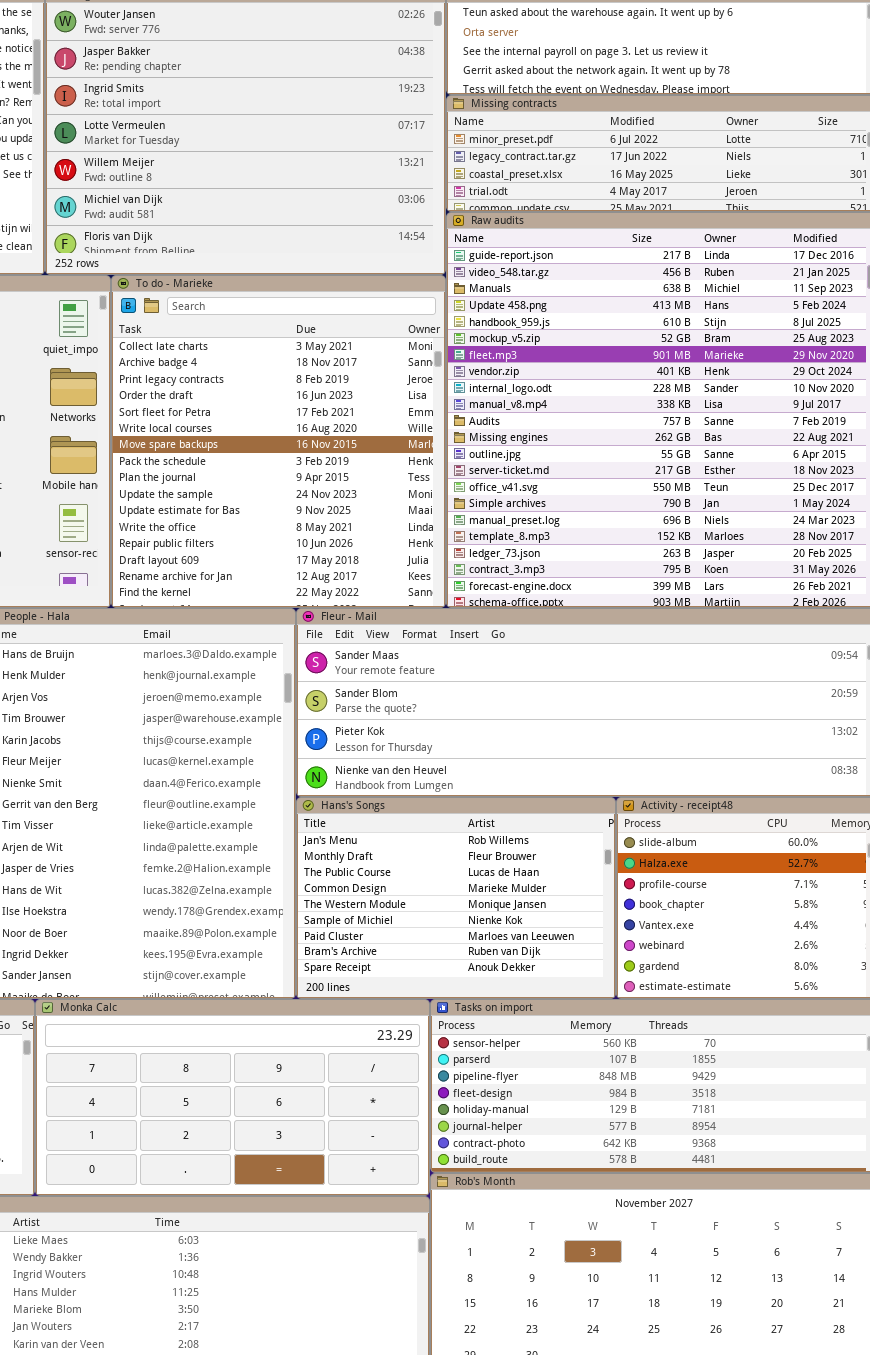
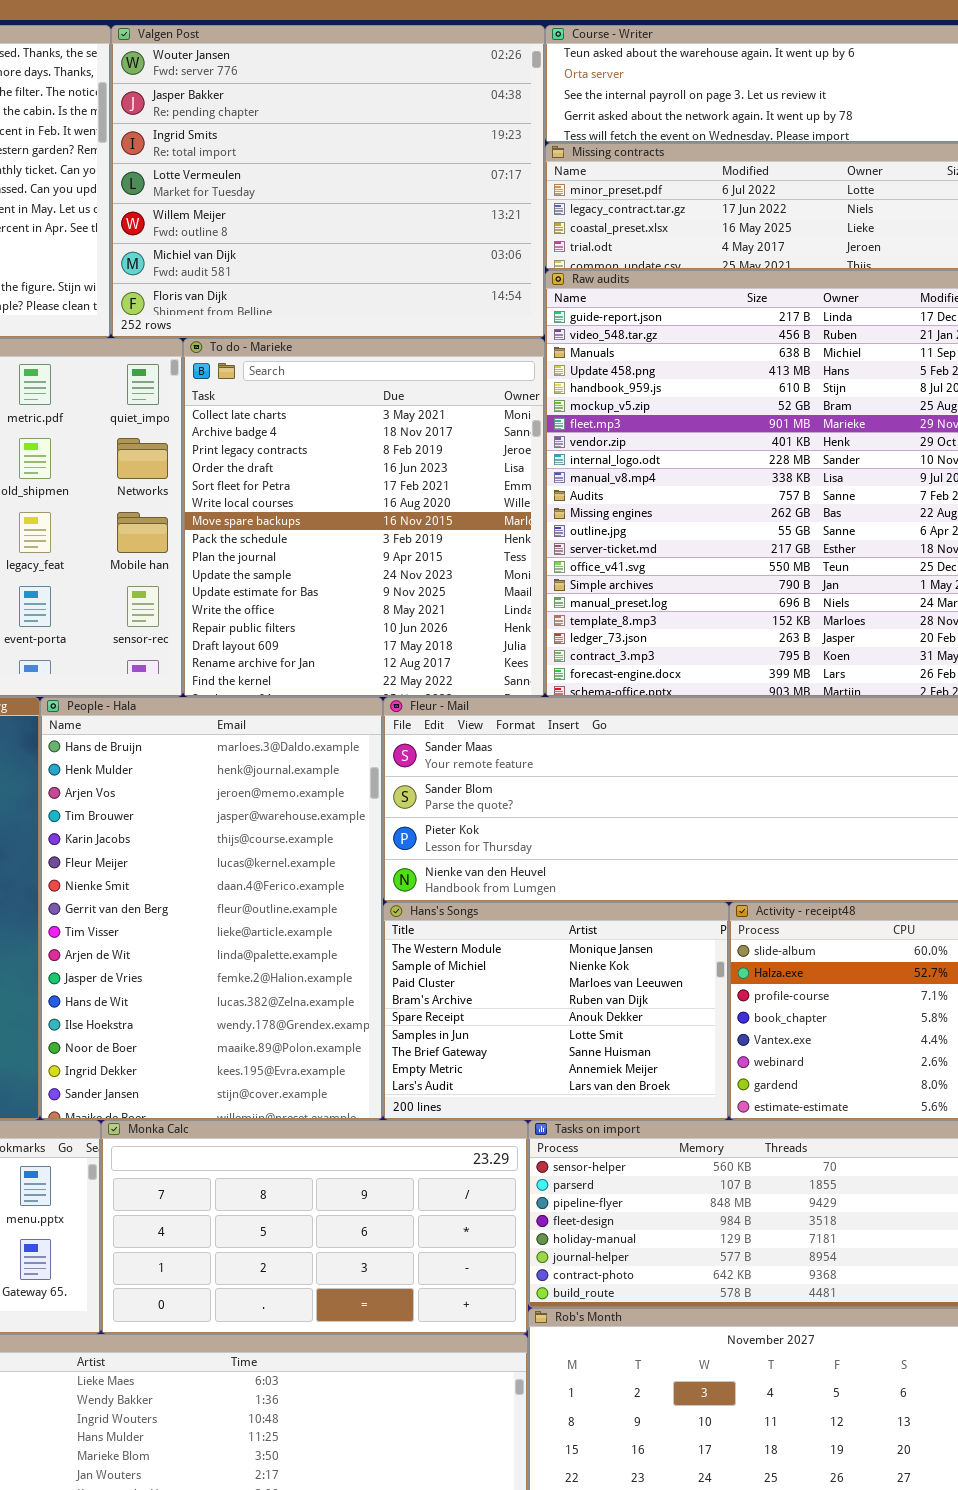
Hans's Songs: [296,797,616,999] -> [383,902,729,1120], scrolled down 4 rows

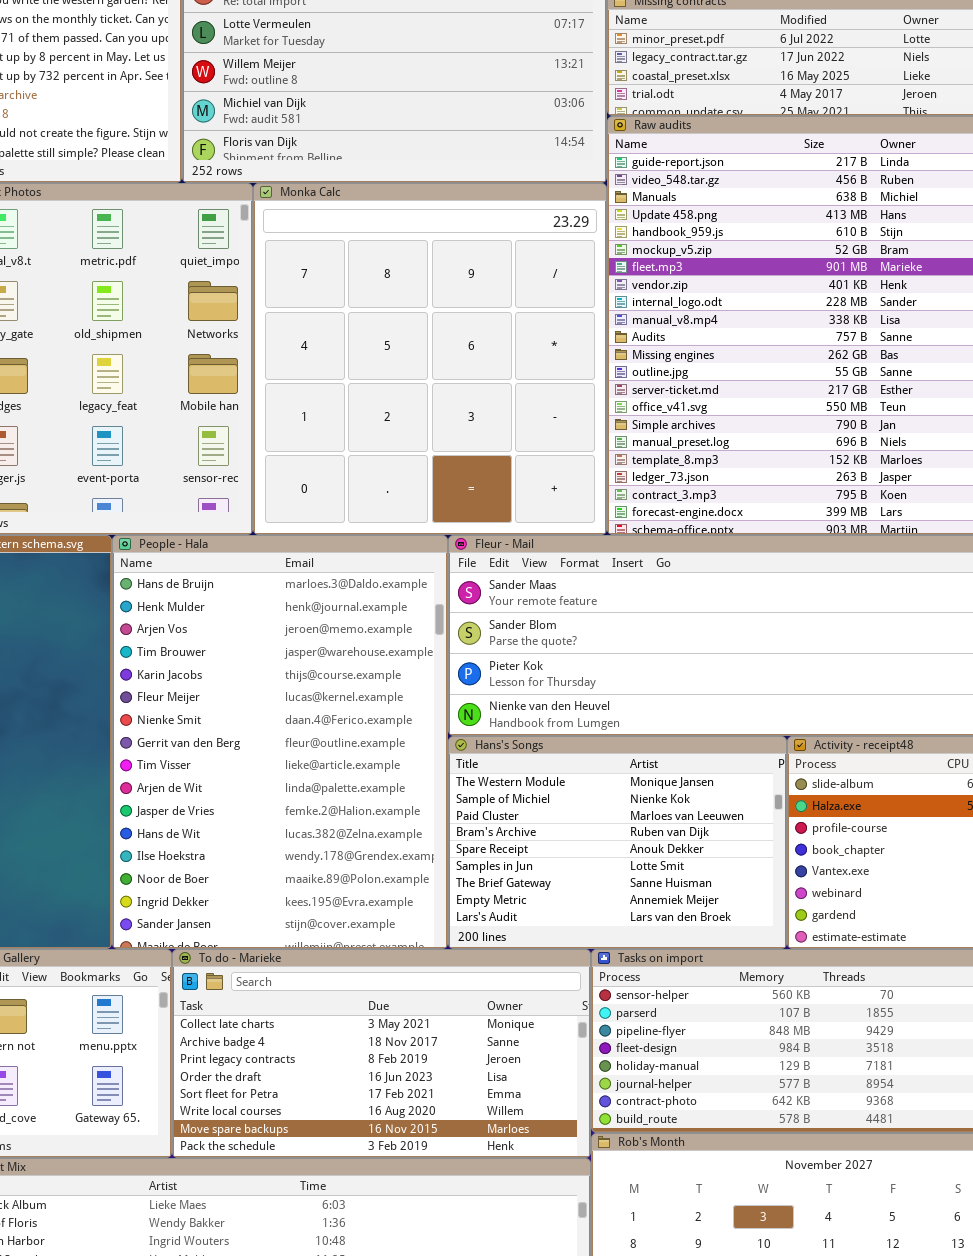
To do - Marieke: [183,338,545,697] -> [172,949,591,1158], moved, resized
Monka Calc: [101,1120,528,1334] -> [253,183,607,535], moved, resized

